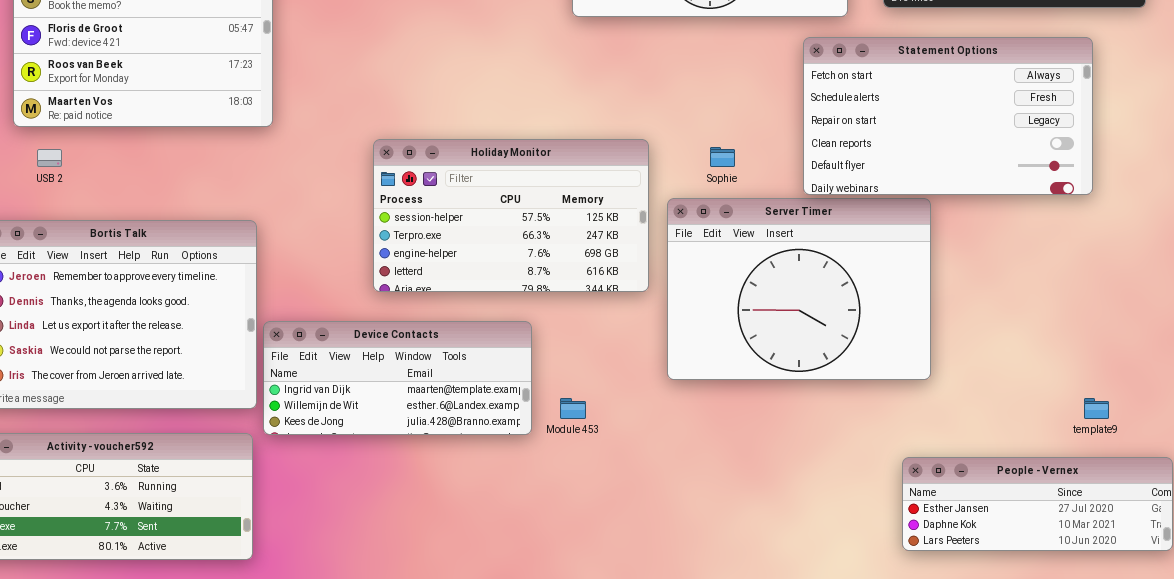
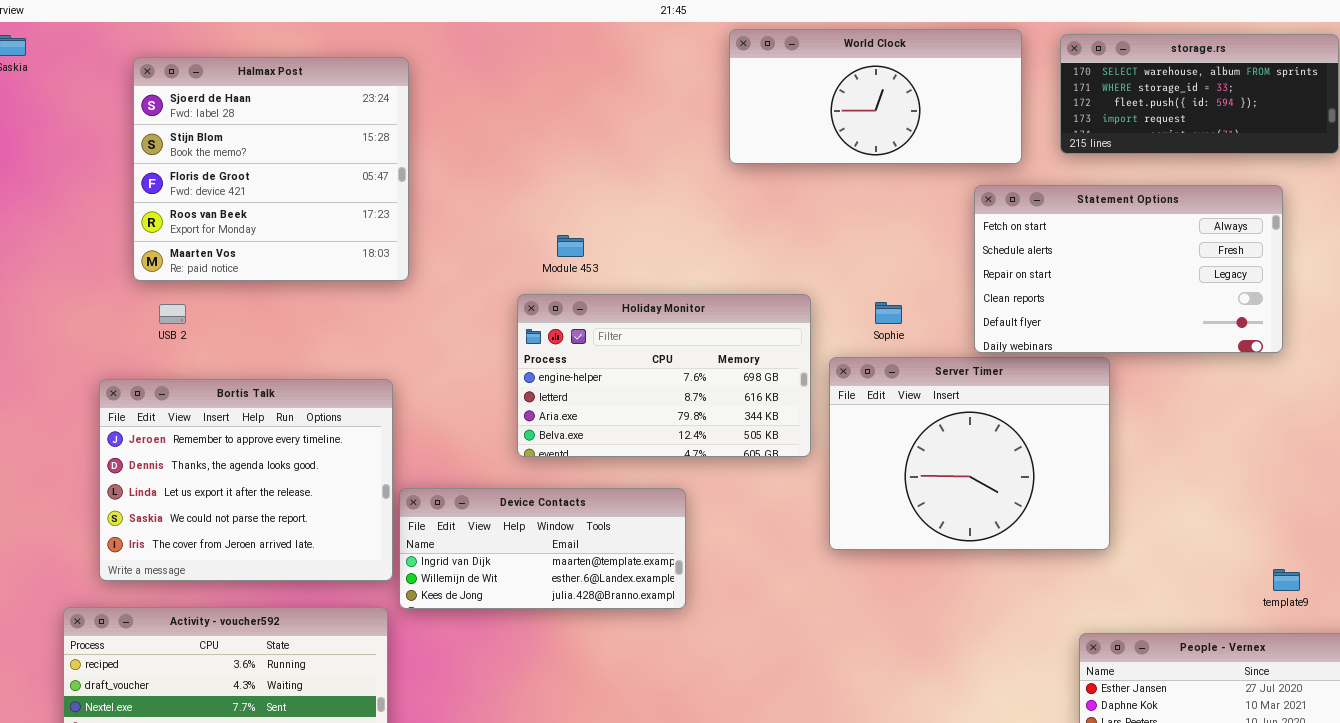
Holiday Monitor: [373,139,649,292] -> [517,294,811,457], scrolled down 2 rows
Module 453: [560,398,586,419] -> [557,235,584,257], moved

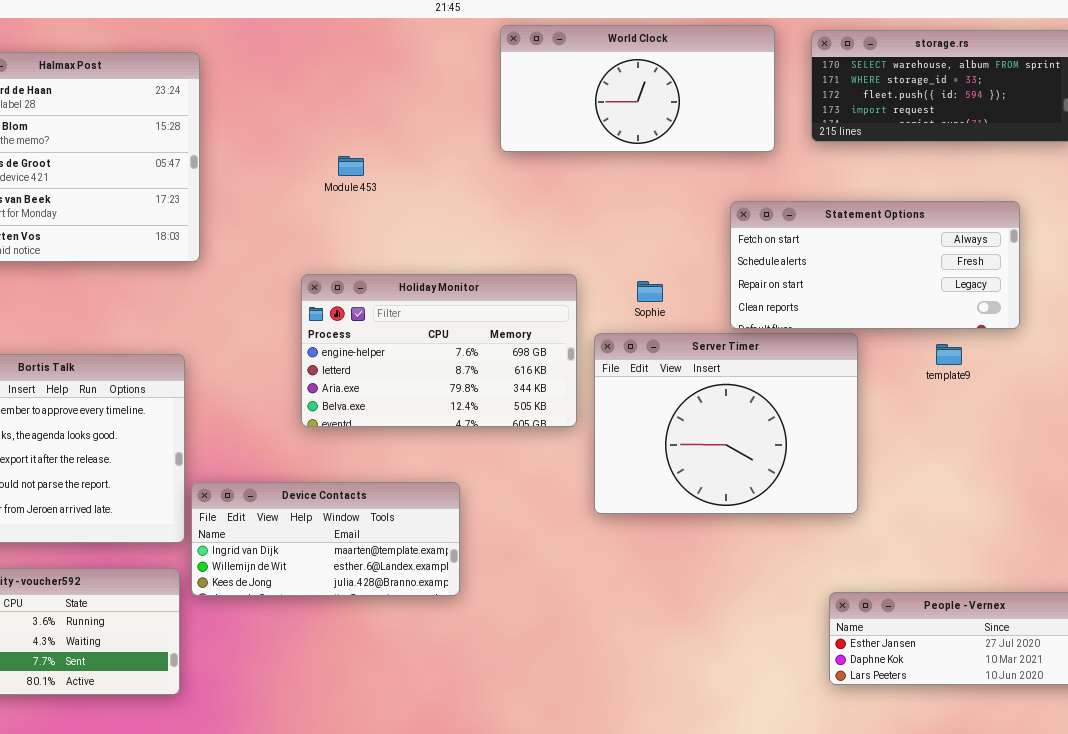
Statement Options: [974,185,1283,353] -> [730,201,1020,329], resized
Module 453: [557,235,584,257] -> [338,156,364,176], moved
Device Contacts: [399,488,686,609] -> [191,482,460,596], moved
template9: [1273,569,1300,591] -> [936,344,962,365], moved

